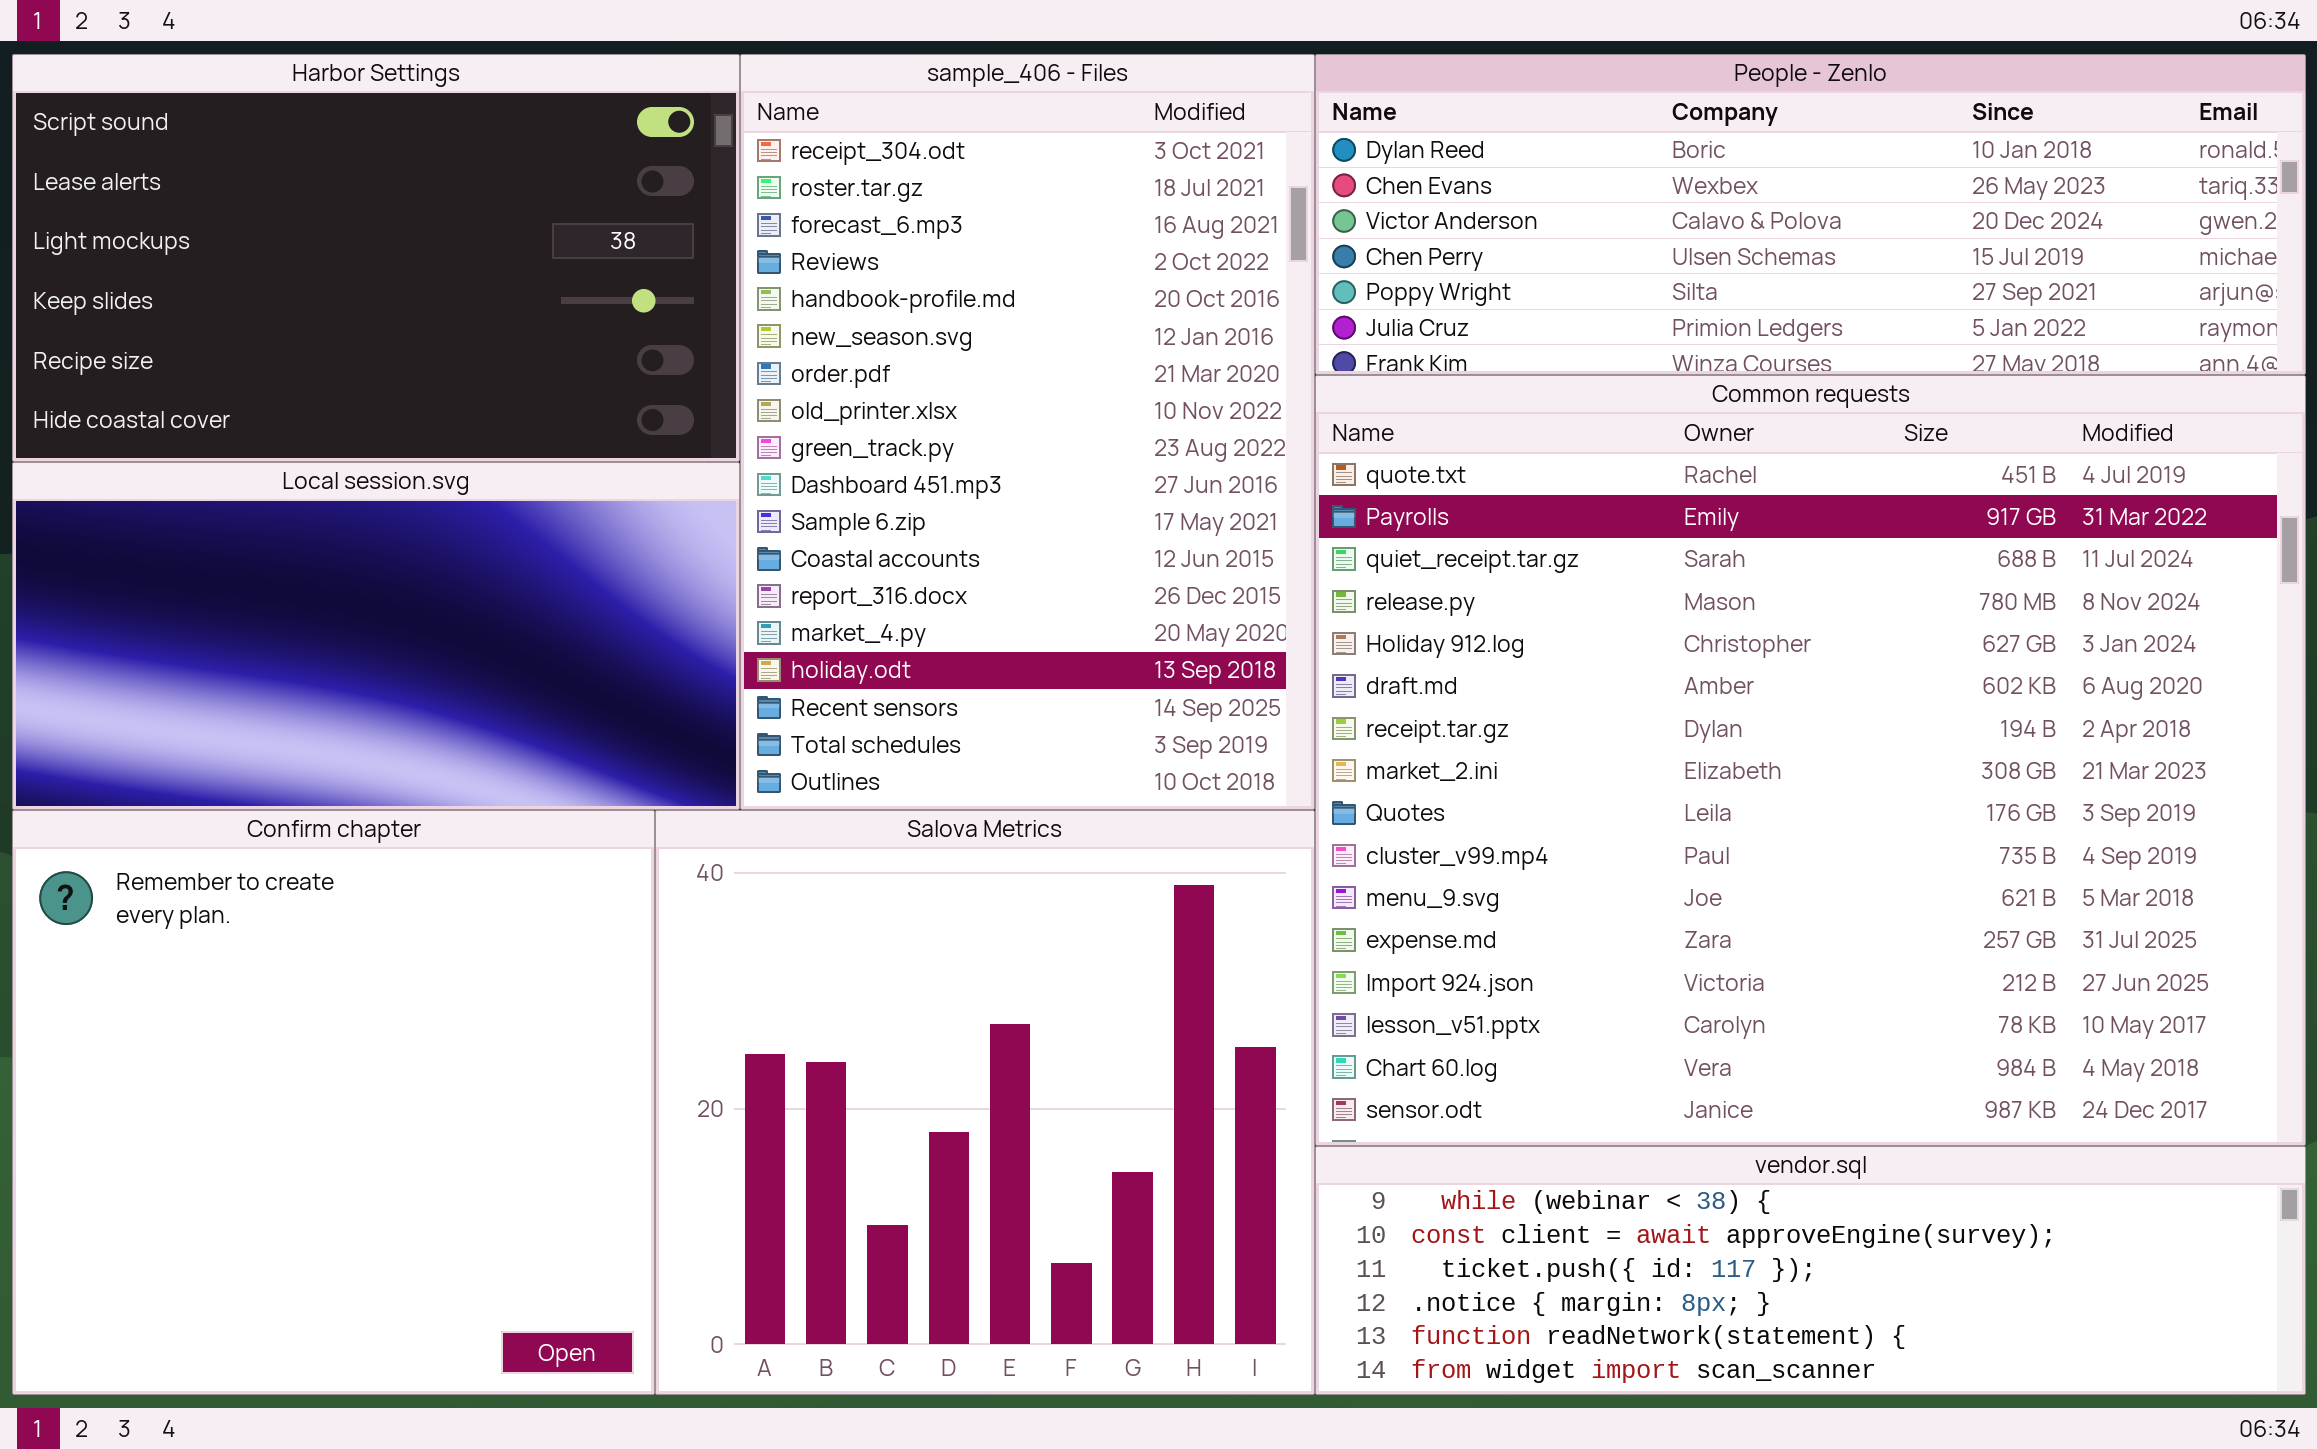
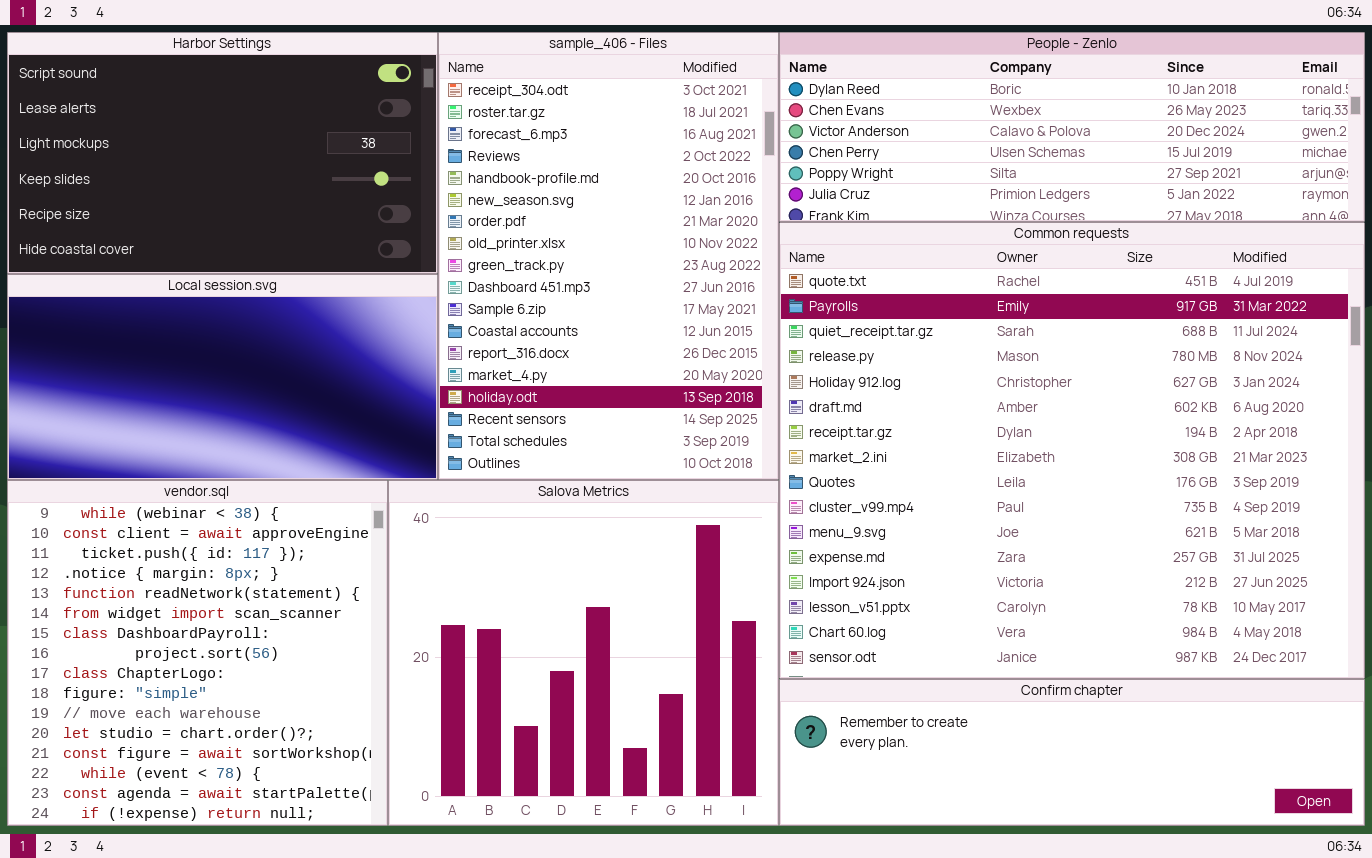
Confirm chapter: [12,810,655,1395] -> [779,679,1365,826], moved, resized
vendor.sql: [1315,1146,2306,1395] -> [7,480,388,826], moved, resized

